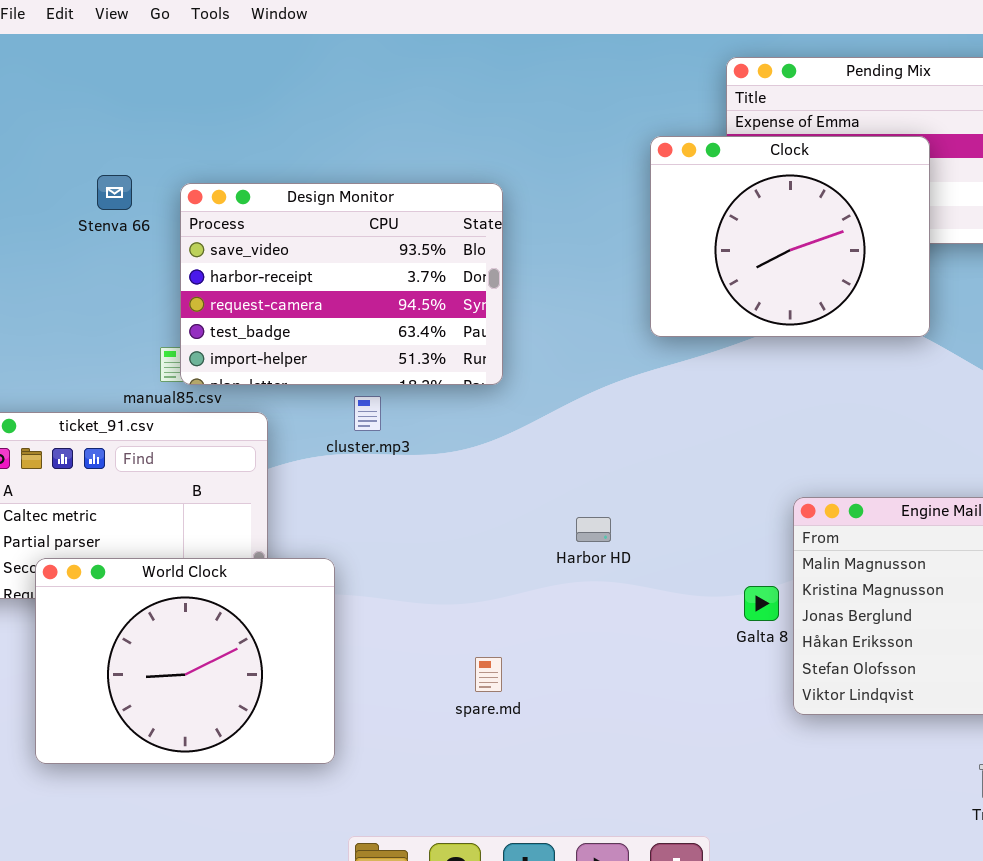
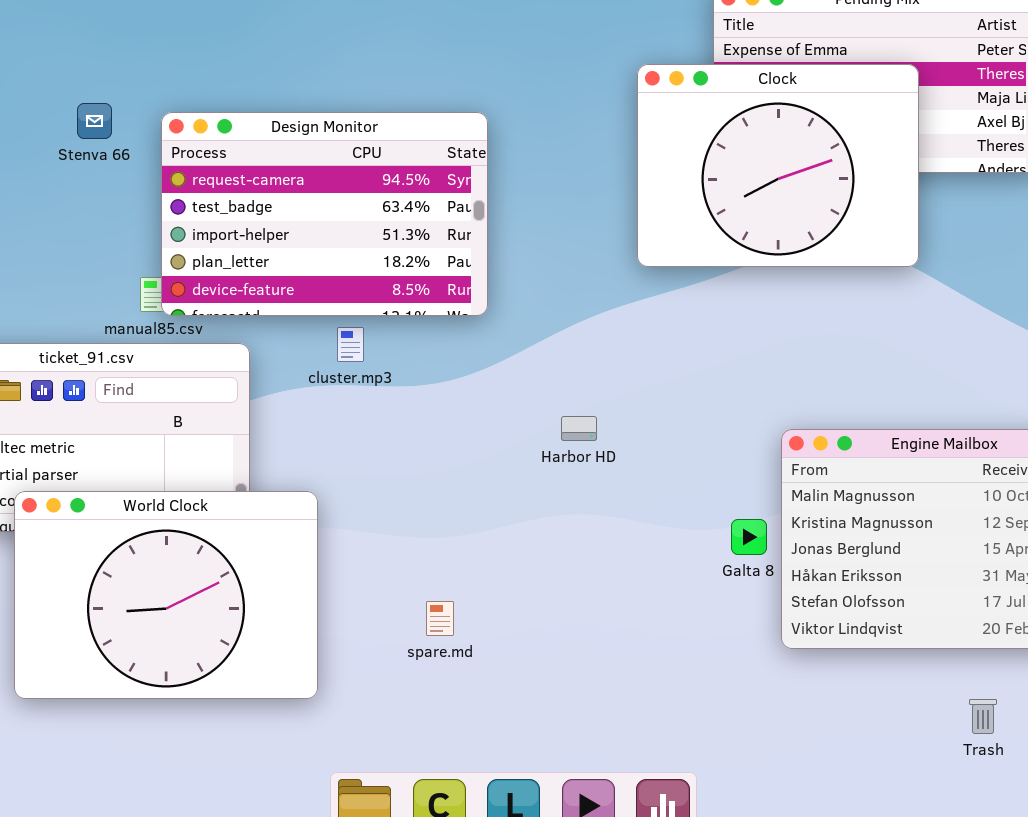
Design Monitor: [180,183,503,385] -> [161,112,488,316], scrolled down 2 rows
Harbor HD: [576,517,611,542] -> [561,416,597,441], moved
spare.md: [475,657,502,692] -> [426,601,454,636], moved

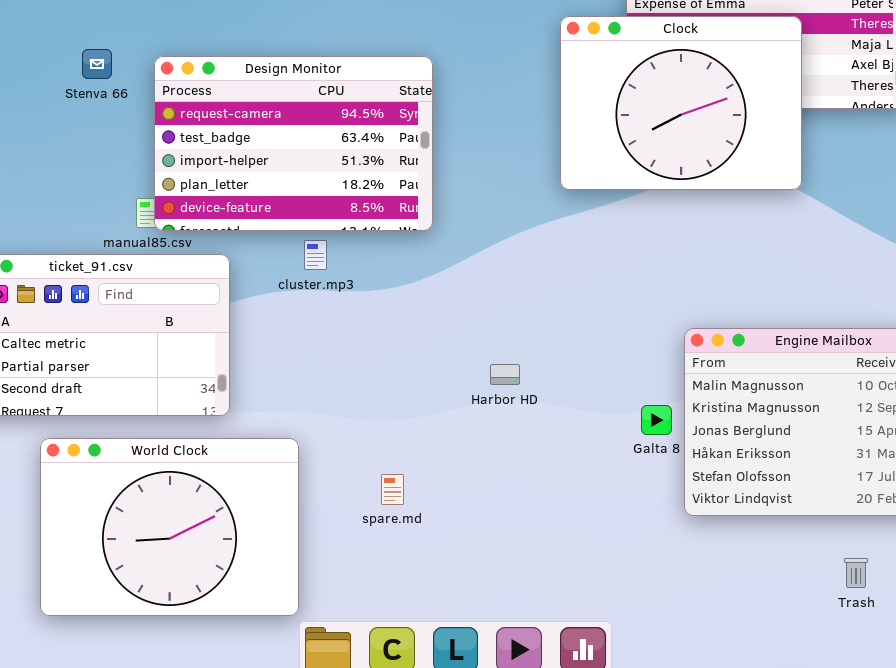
Harbor HD: [561,416,597,441] -> [490,364,520,385], moved
World Clock: [14,491,318,699] -> [40,438,299,616], moved

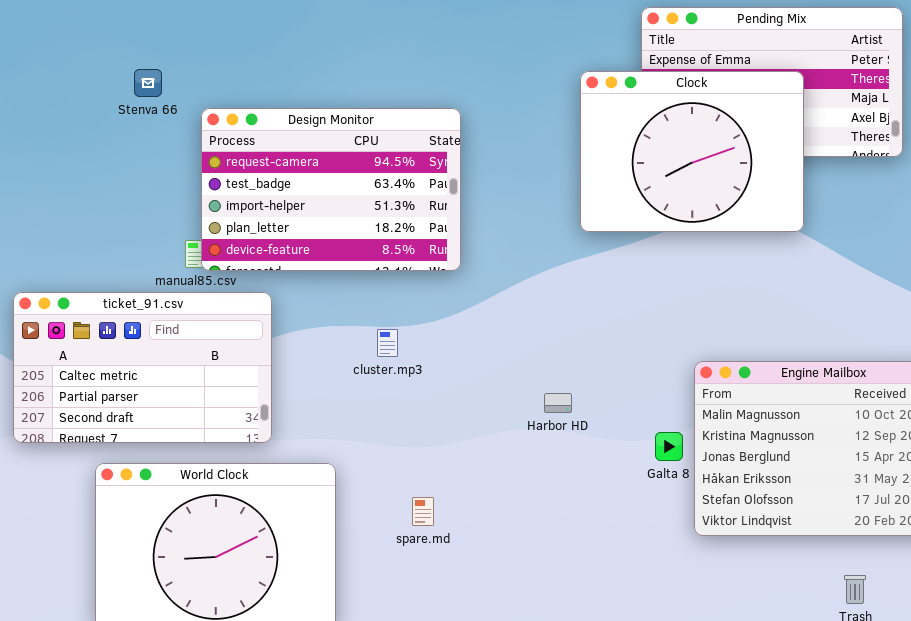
Stenva 66: [82,49,112,79] -> [134,69,162,97], moved
cluster.mp3: [304,240,327,270] -> [377,329,398,357], moved
Harbor HD: [490,364,520,385] -> [544,393,572,413], moved

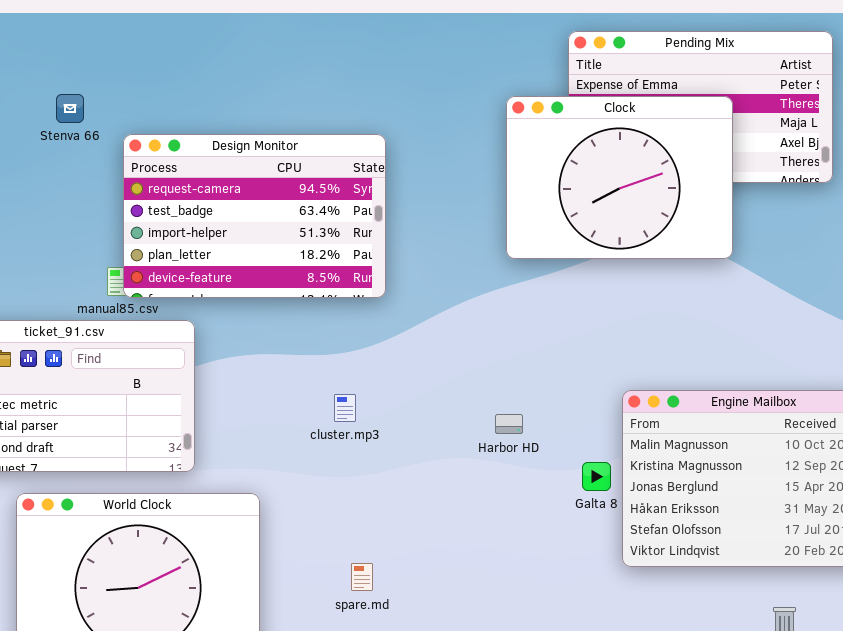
cluster.mp3: [377,329,398,357] -> [334,394,356,422], moved
Harbor HD: [544,393,572,413] -> [495,414,523,434], moved
spare.md: [412,497,434,526] -> [351,563,373,591], moved

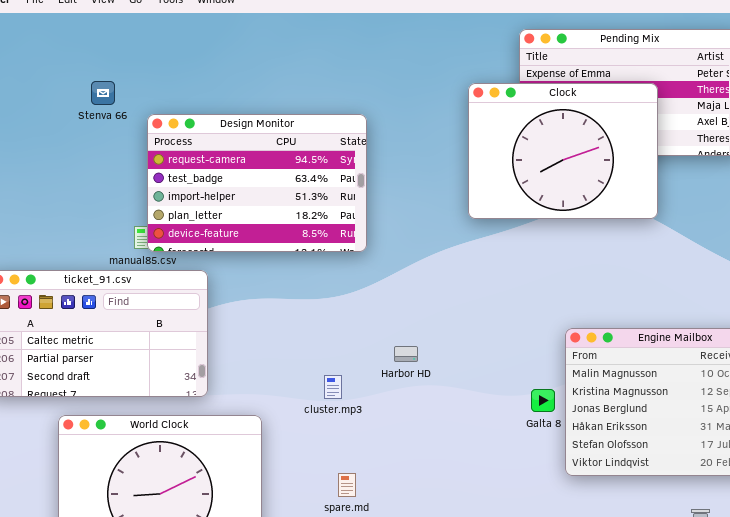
cluster.mp3: [334,394,356,422] -> [324,375,342,399], moved
Harbor HD: [495,414,523,434] -> [394,346,418,362], moved

